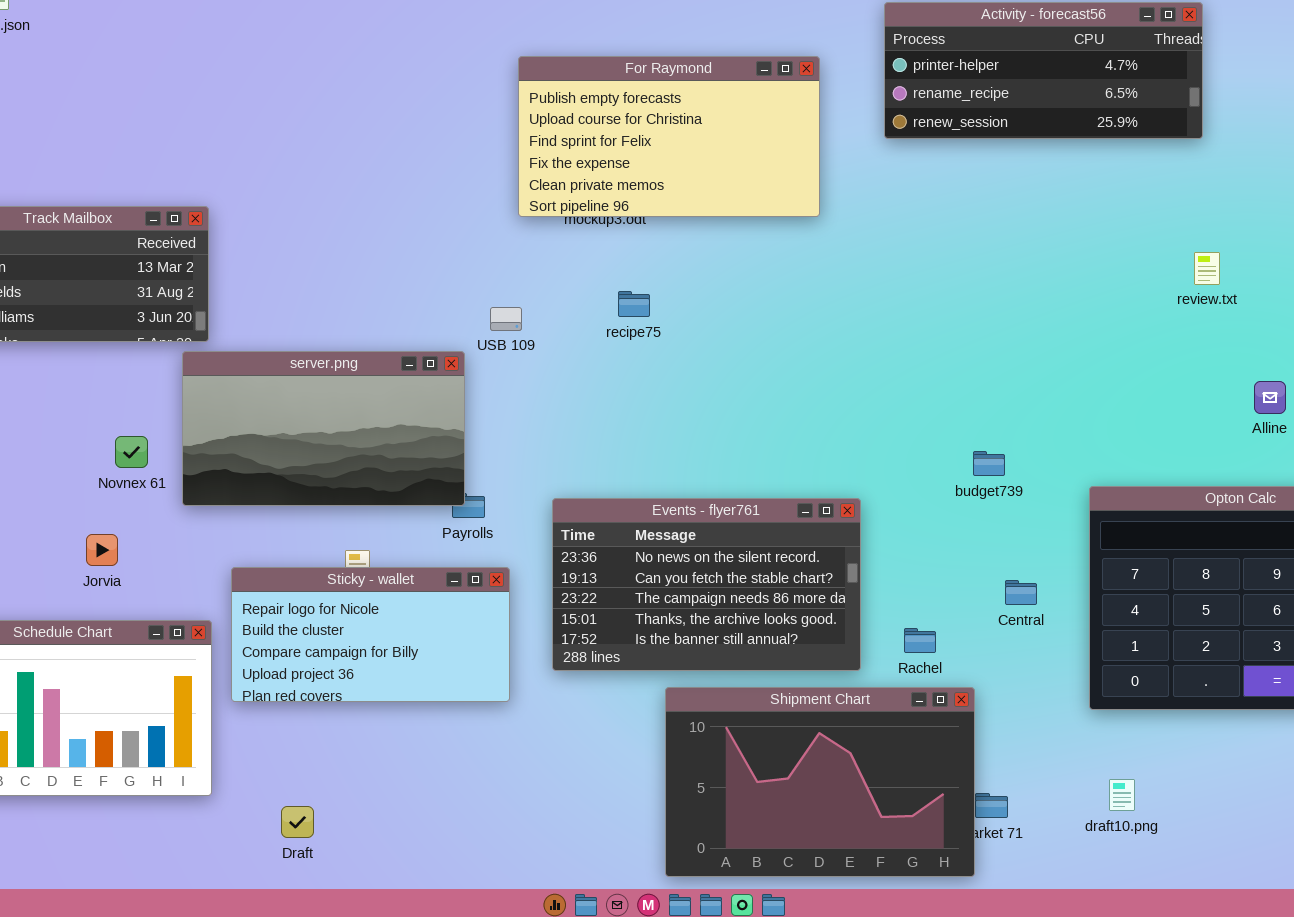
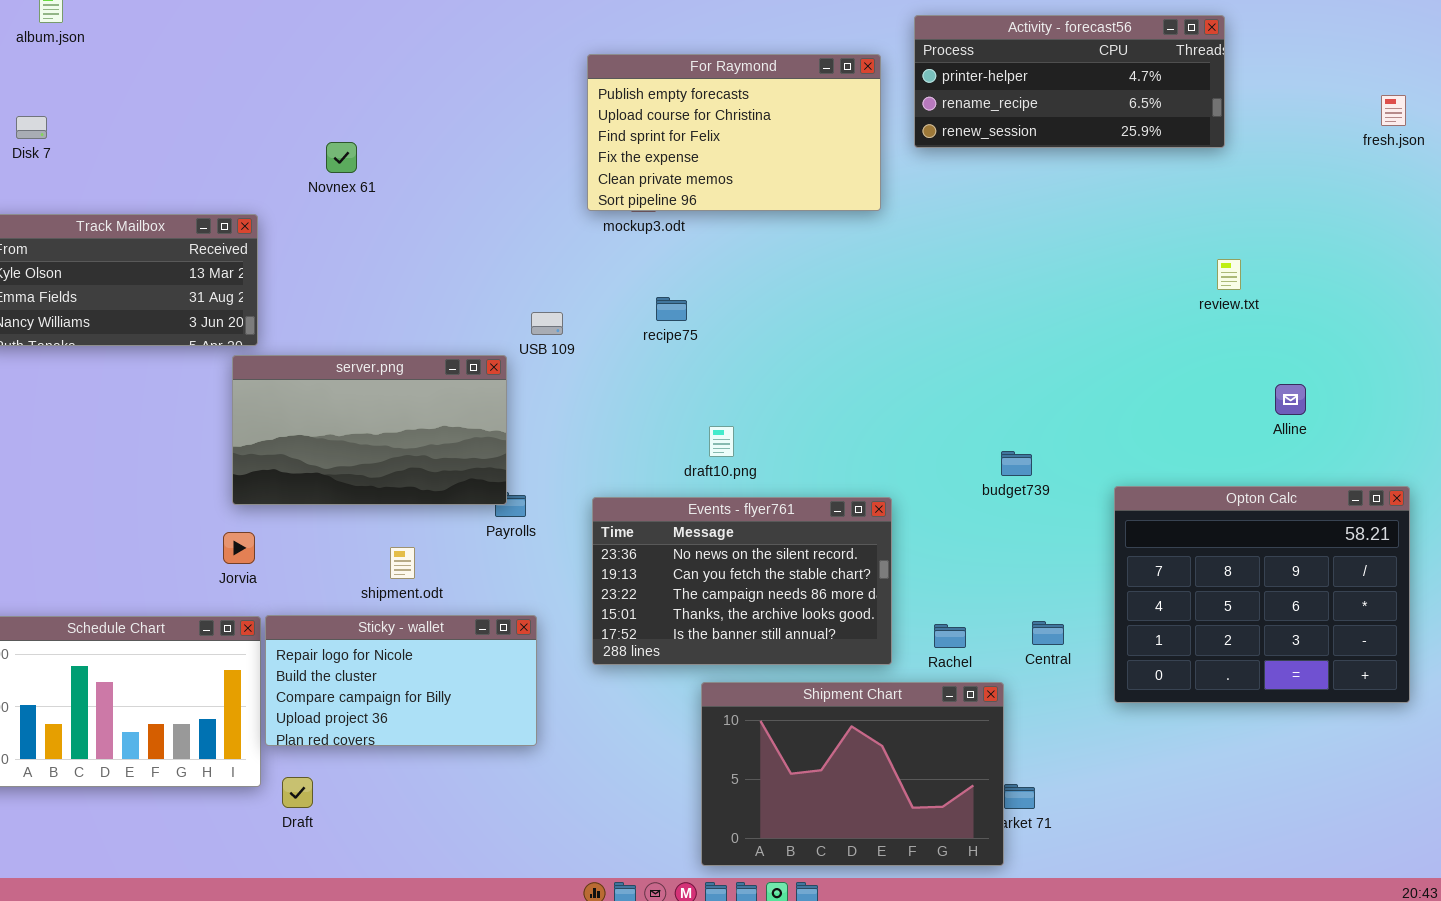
For Raymond: [518,56,820,217] -> [587,54,881,211], moved
Novnex 61: [115,436,148,468] -> [326,142,357,173], moved
Jorvia: [86,534,118,566] -> [223,532,255,564], moved
Sticky - wallet: [231,567,510,702] -> [265,615,537,746], moved
Central: [1005,580,1037,605] -> [1032,621,1064,645], moved
draft10.png: [1109,779,1135,811] -> [709,426,734,457], moved
Draft: [281,806,314,838] -> [282,777,313,808], moved

